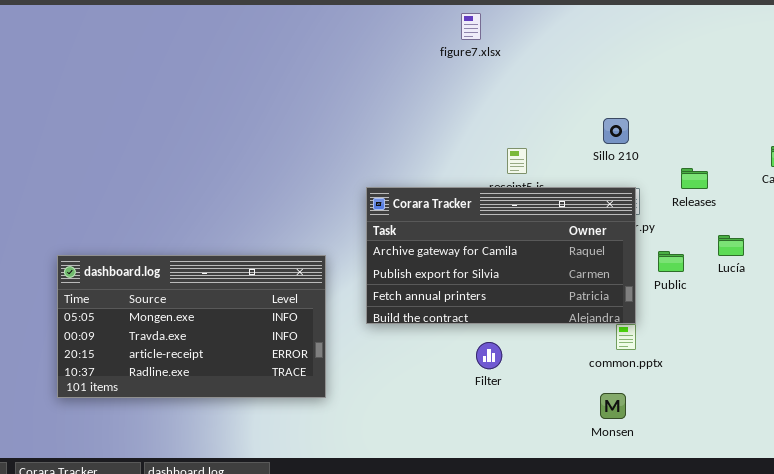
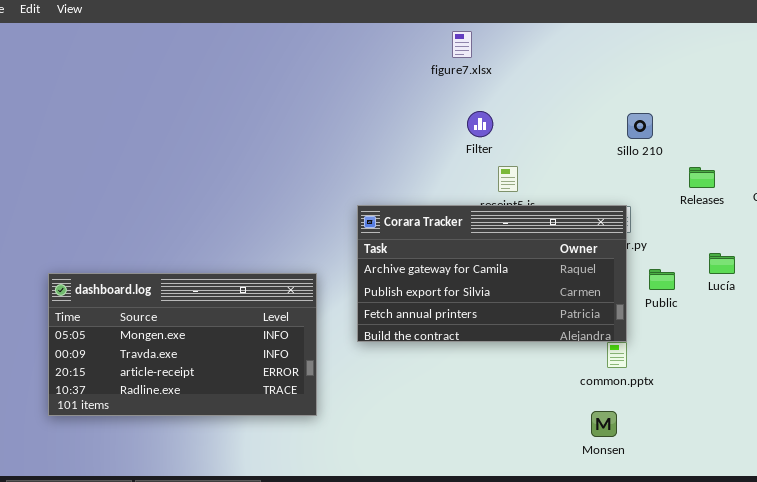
Sillo 210: [603,118,629,144] -> [627,113,653,139], moved
Releases: [681,168,708,189] -> [689,167,715,188], moved
Filter: [476,342,502,369] -> [467,111,493,137], moved

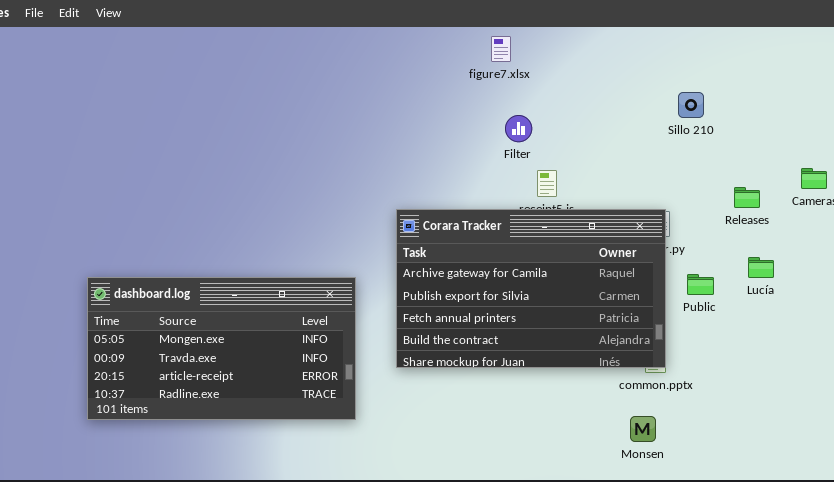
Sillo 210: [627,113,653,139] -> [678,92,704,118], moved
Releases: [689,167,715,188] -> [734,187,760,208], moved
Corara Tracker: [357,205,627,342] -> [396,209,666,368], resized

